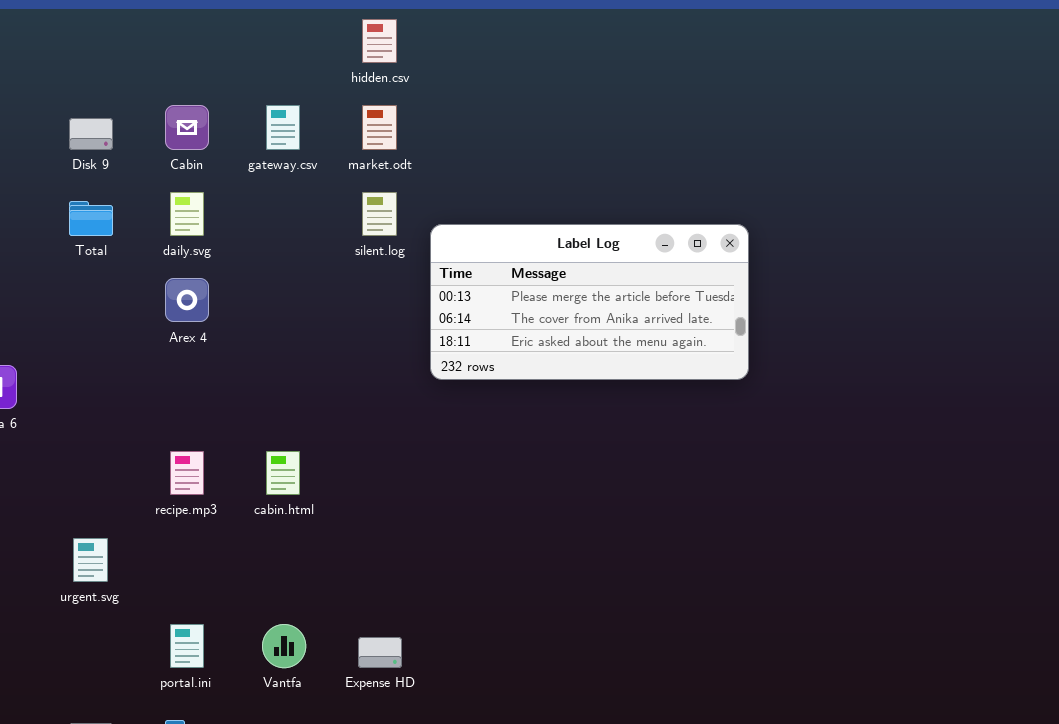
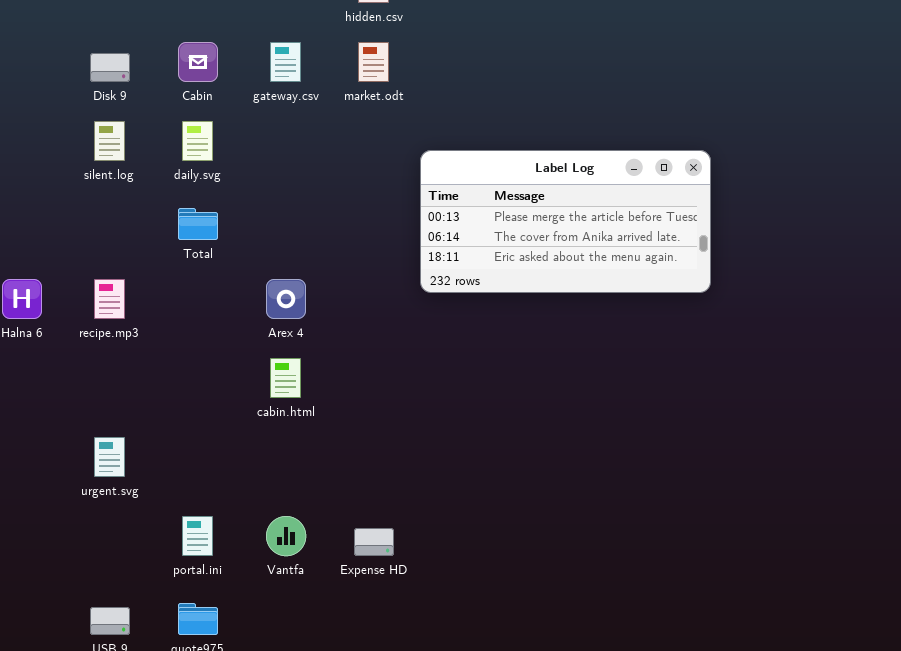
silent.log: [362,192,397,236] -> [94,121,125,161], moved
Total: [69,201,113,236] -> [178,208,218,240], moved
Arex 4: [165,278,209,322] -> [266,279,306,319], moved
recipe.mp3: [170,451,204,495] -> [94,279,125,319], moved

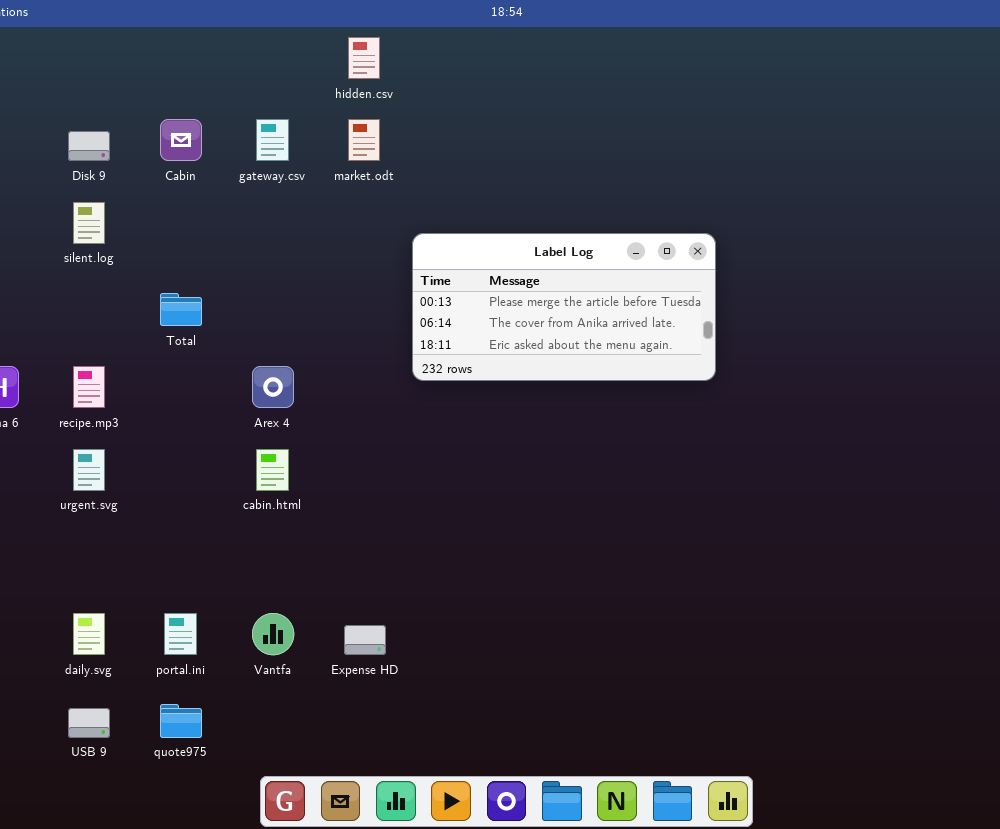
daily.svg: [182,121,213,161] -> [73,613,105,655], moved
urgent.svg: [94,437,125,477] -> [73,449,105,491], moved

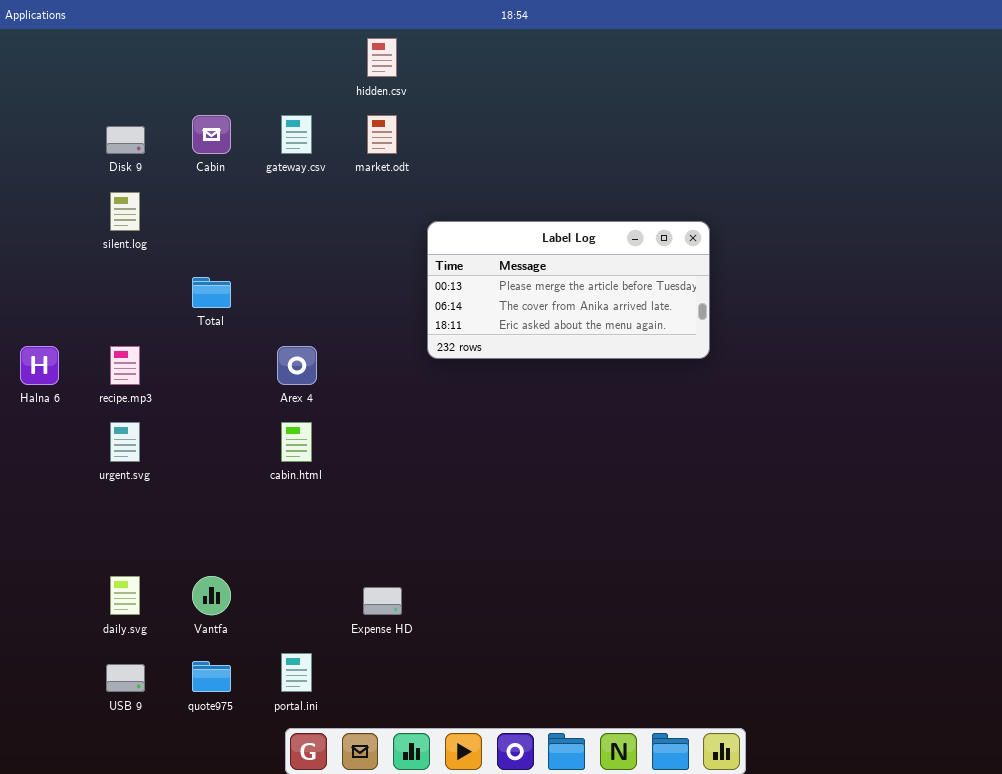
portal.ini: [164,613,197,655] -> [281,653,312,692], moved
Vantfa: [252,613,294,655] -> [192,576,231,615], moved

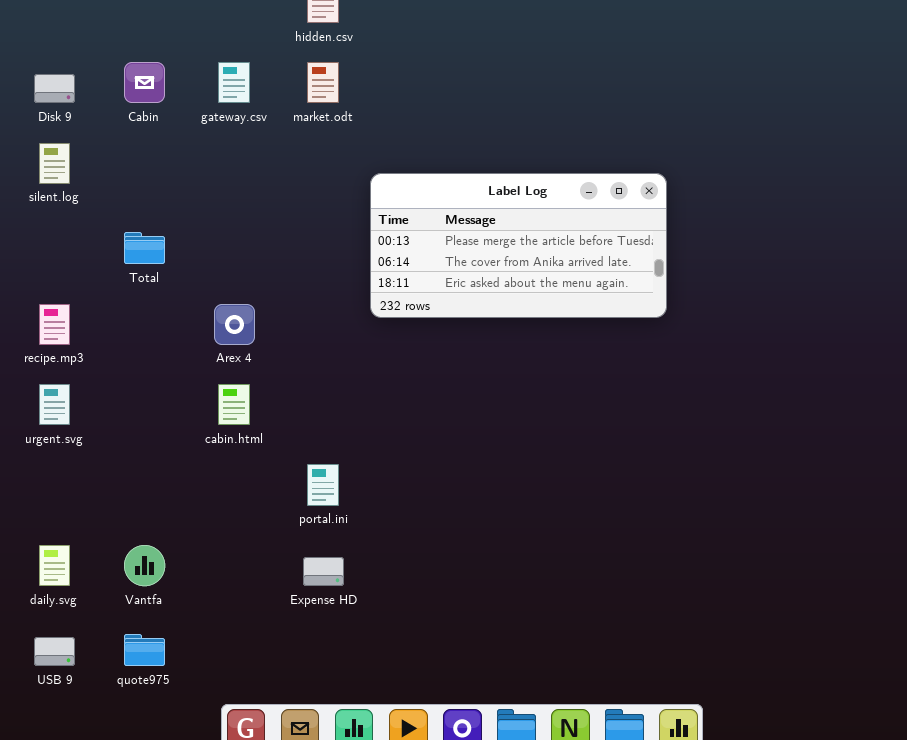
portal.ini: [281,653,312,692] -> [307,464,339,506], moved

